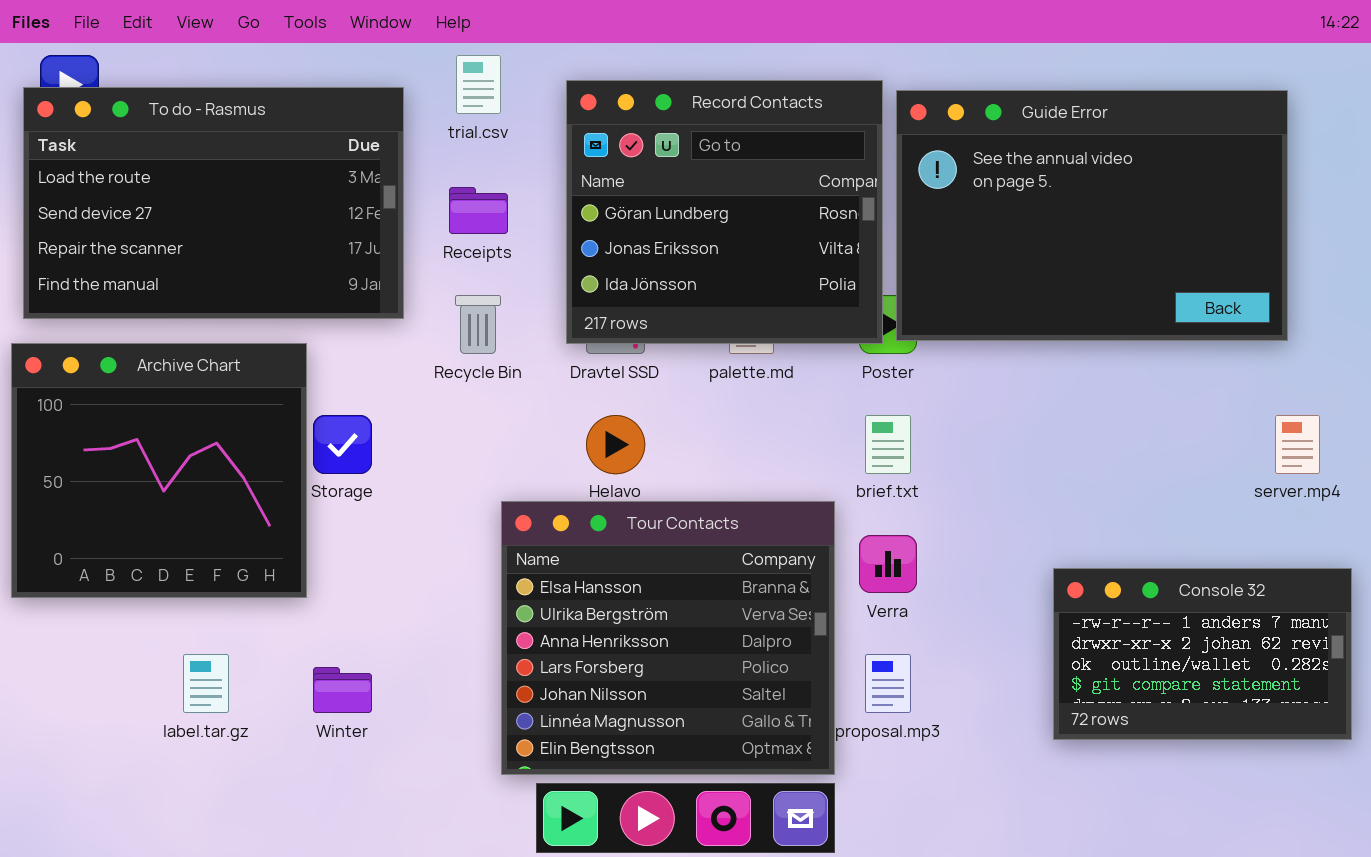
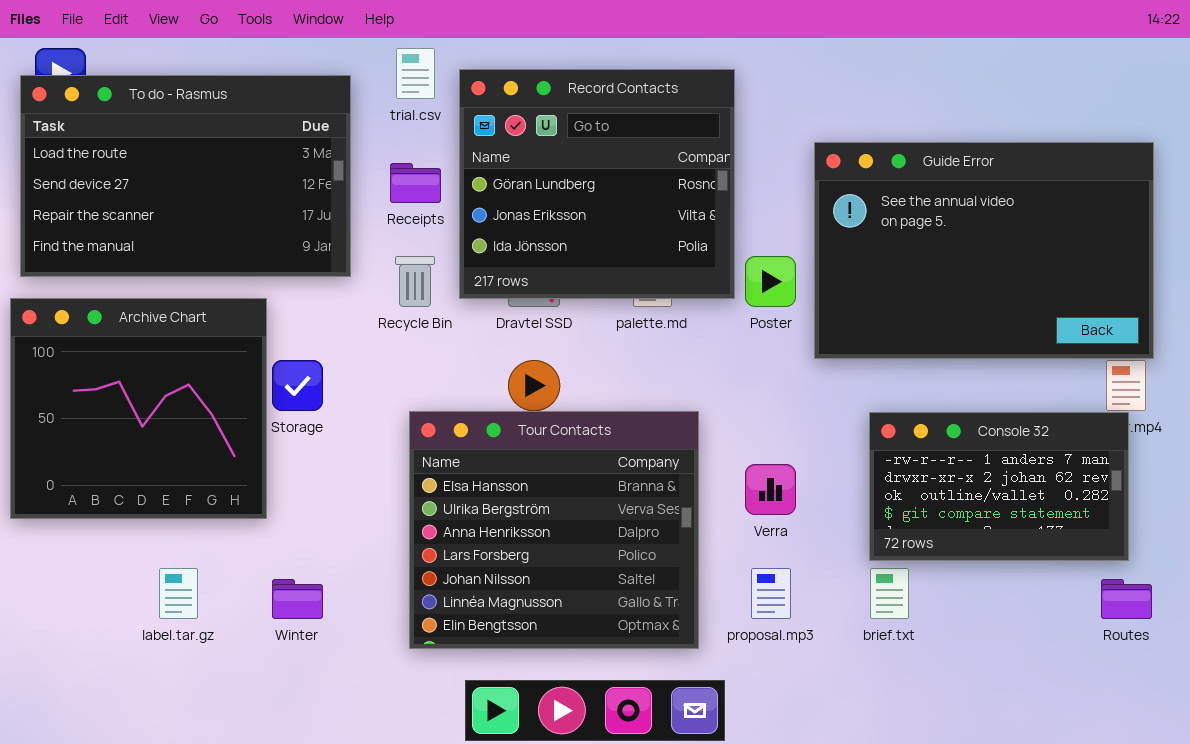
Record Contacts: [566,80,883,344] -> [459,69,735,299], moved
Guide Error: [896,90,1288,341] -> [814,142,1154,359], moved
brief.txt: [865,415,911,474] -> [870,568,909,619], moved
Tour Contacts: [501,501,835,775] -> [409,411,699,649], moved
Console 32: [1053,568,1352,740] -> [869,412,1129,561], moved

